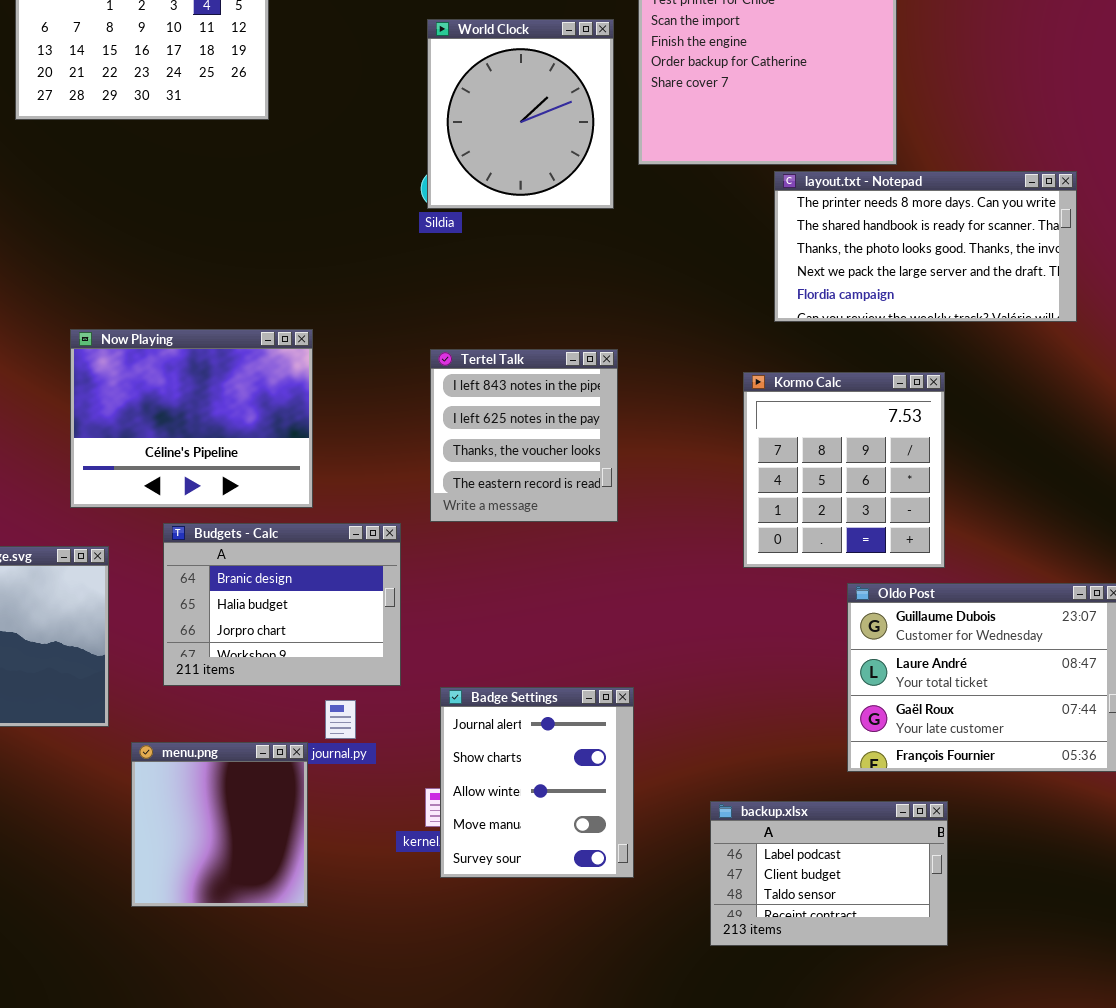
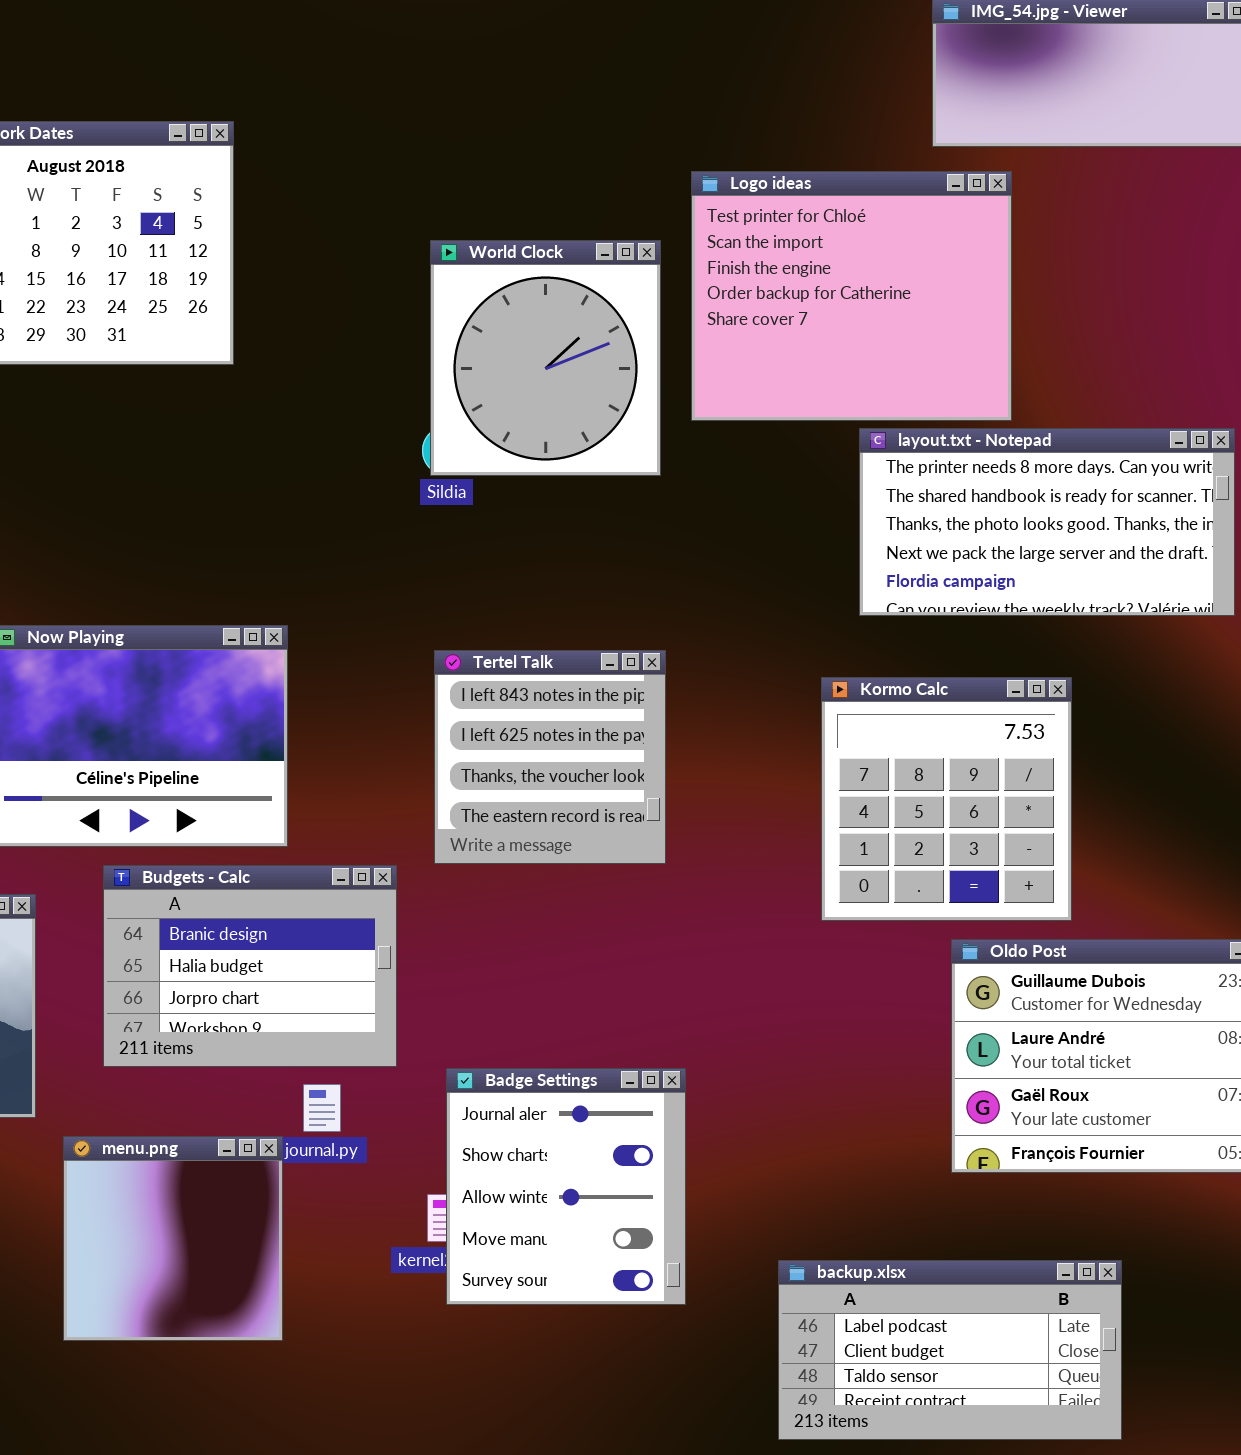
backup.xlsx: [710,801,948,946] -> [778,1260,1122,1440], moved, resized

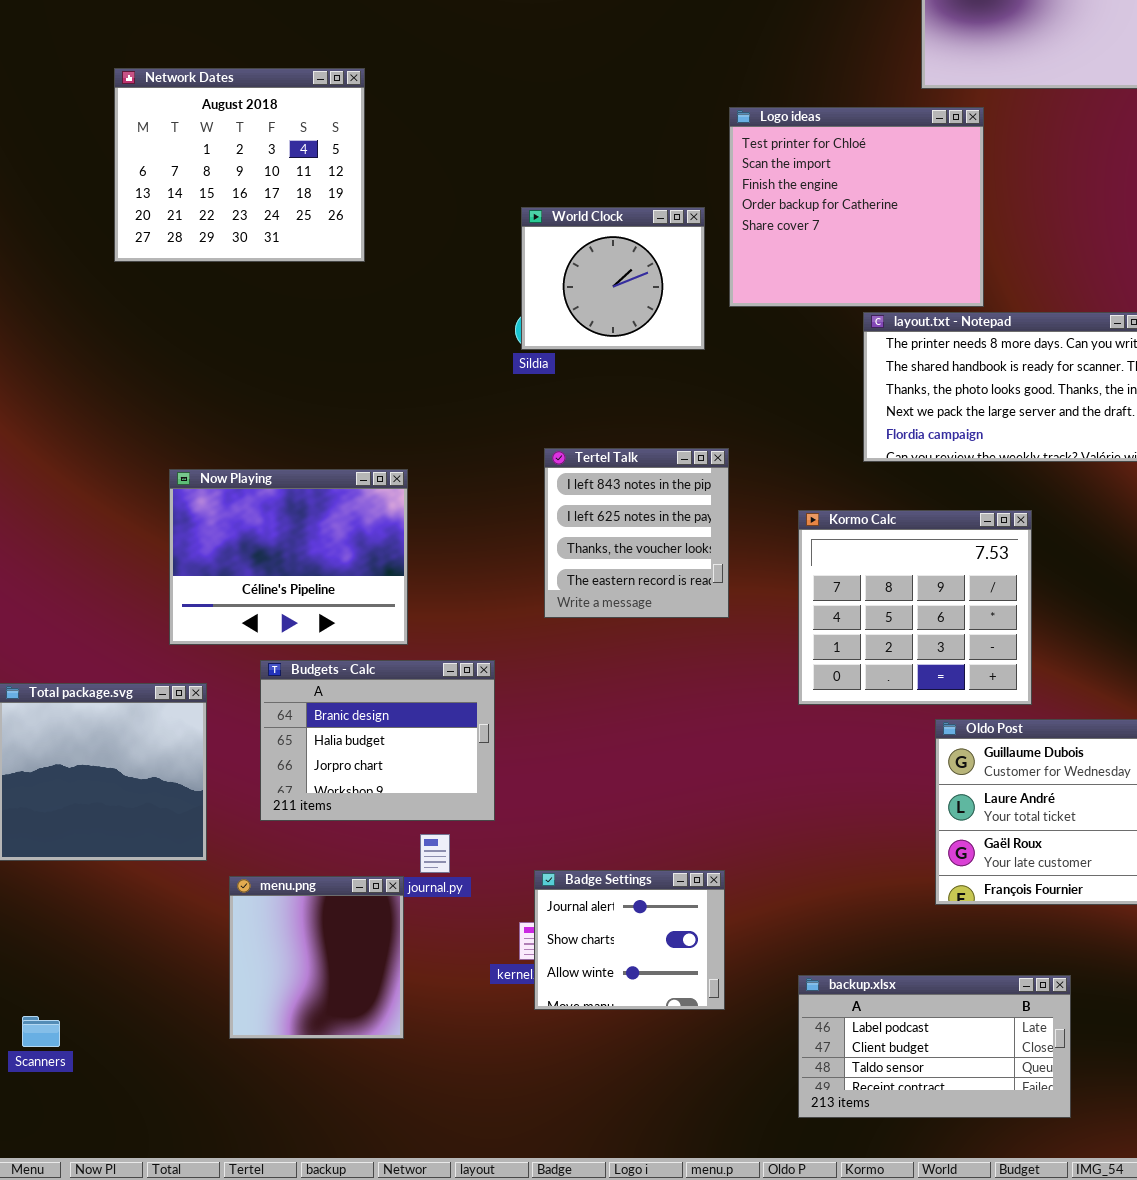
World Clock: [430,240,661,476] -> [521,207,705,350], resized
Tertel Talk: [434,650,666,864] -> [544,448,729,618], moved
Kormo Calc: [821,677,1072,921] -> [798,510,1032,705], resized
Badge Settings: [446,1068,686,1305] -> [534,870,725,1010], resized

